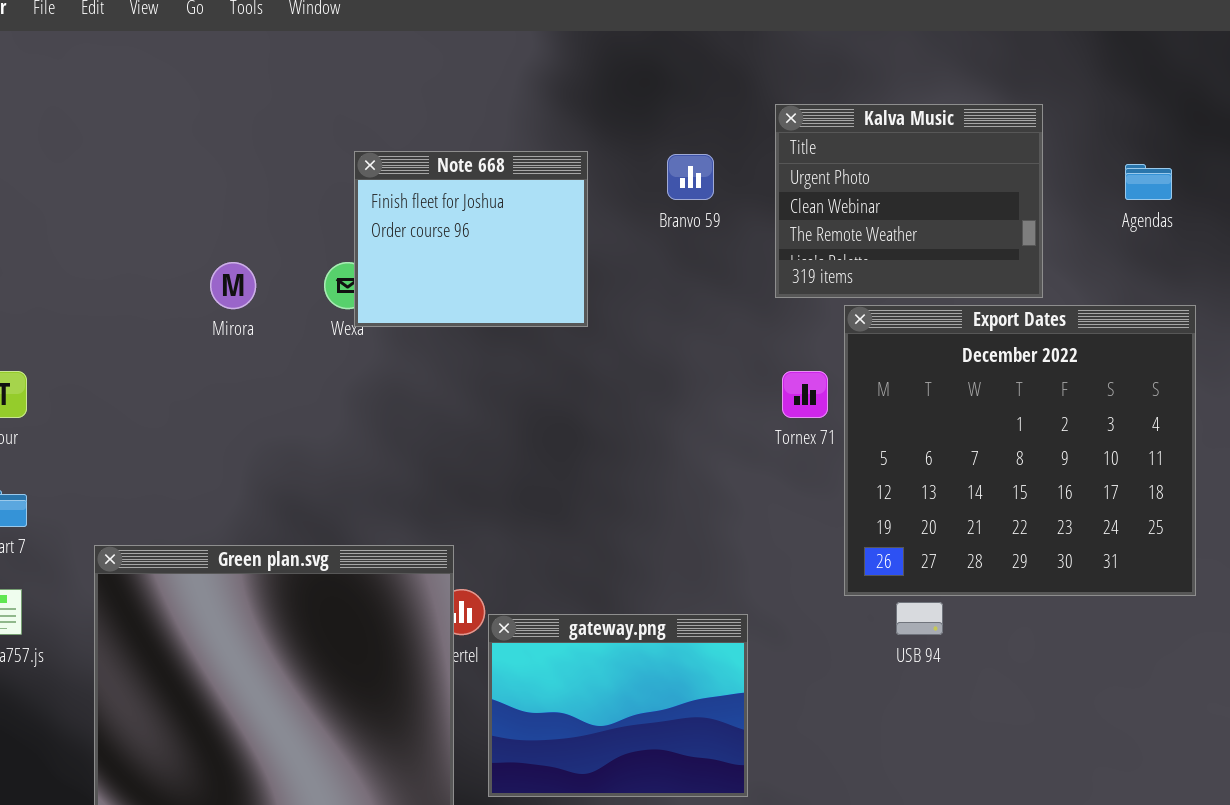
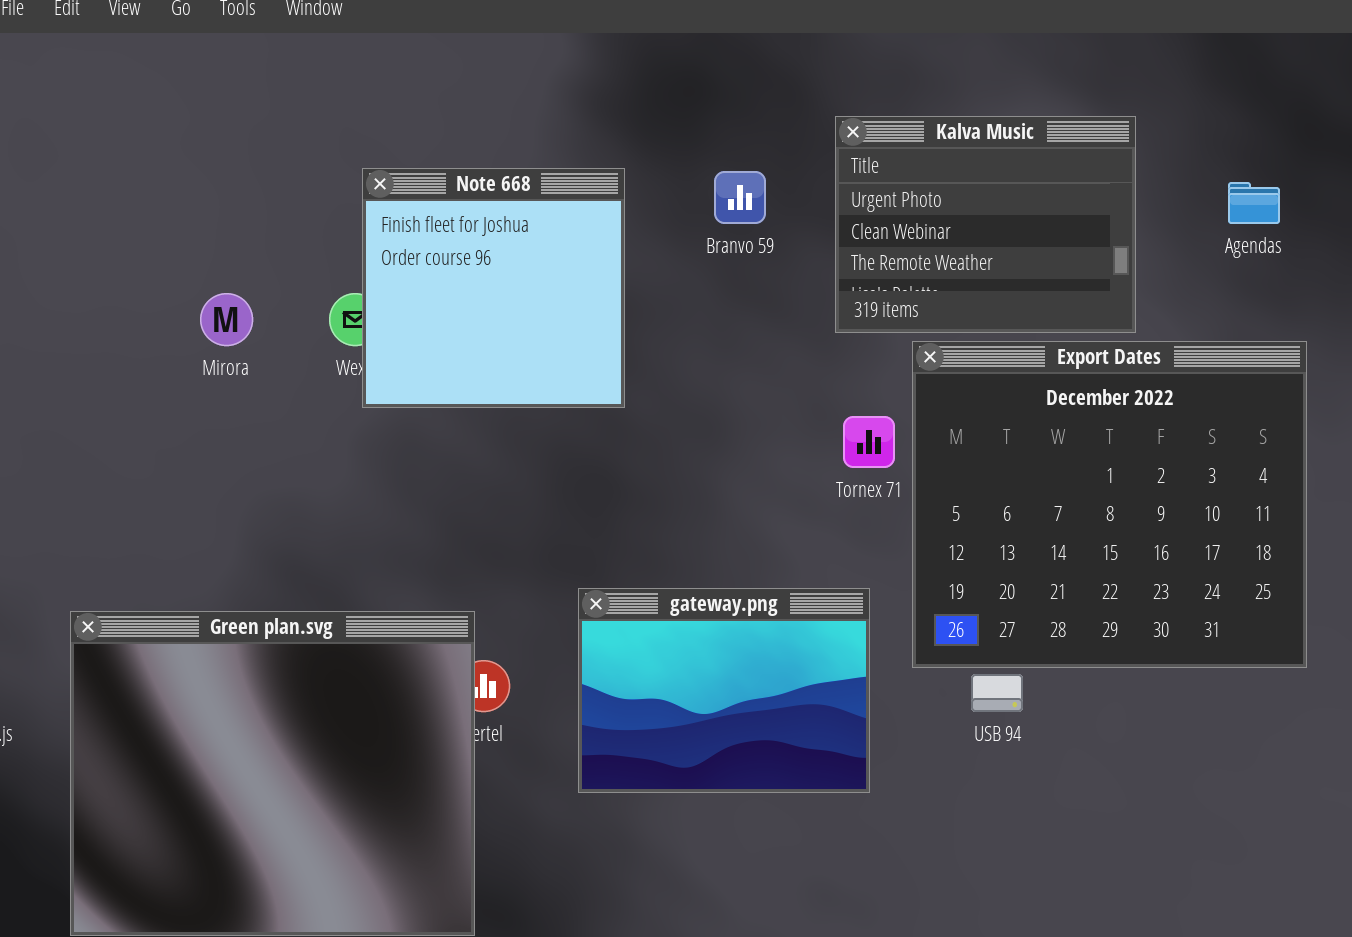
Note 668: [354,151,588,327] -> [362,168,625,408], resized
gateway.png: [488,614,748,797] -> [578,588,870,793], moved

